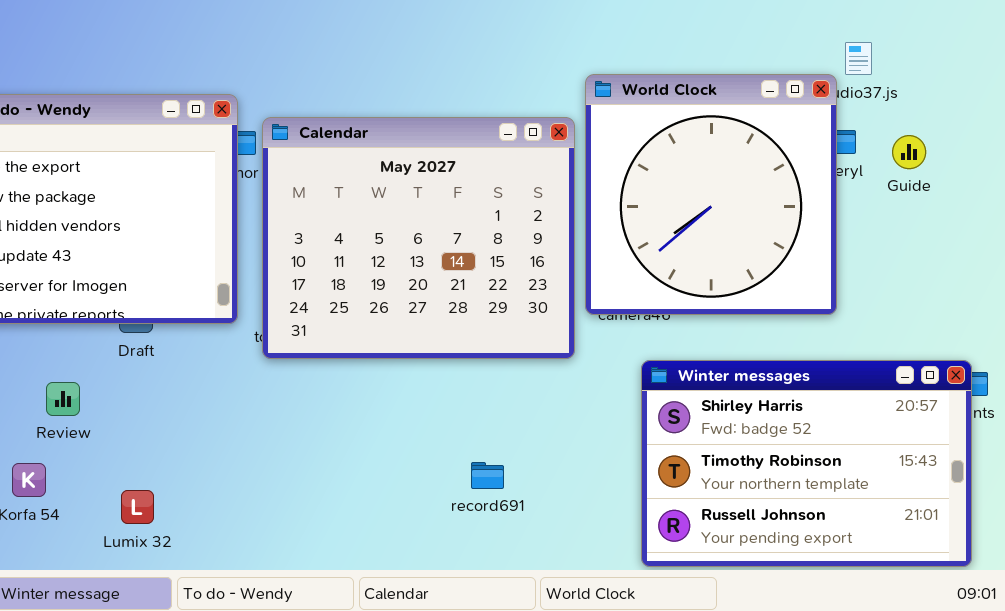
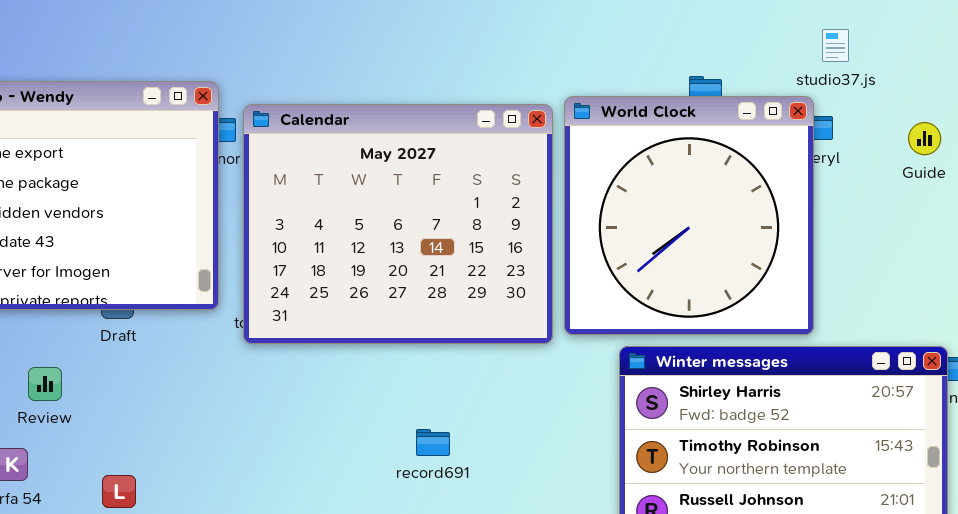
World Clock: [585,74,837,315] -> [564,96,814,335], moved
Guide: [892,135,926,169] -> [908,122,941,155], moved
record691: [471,462,504,489] -> [416,429,450,456], moved

